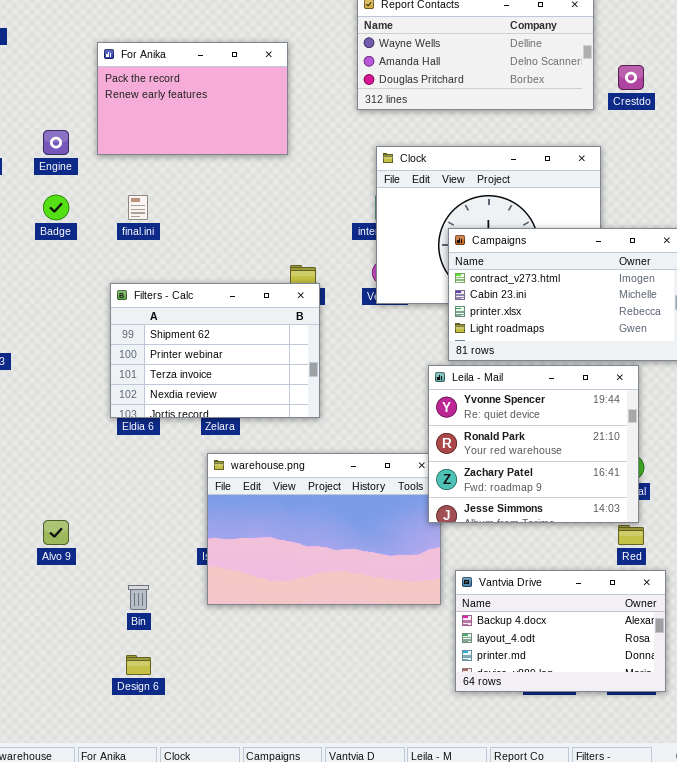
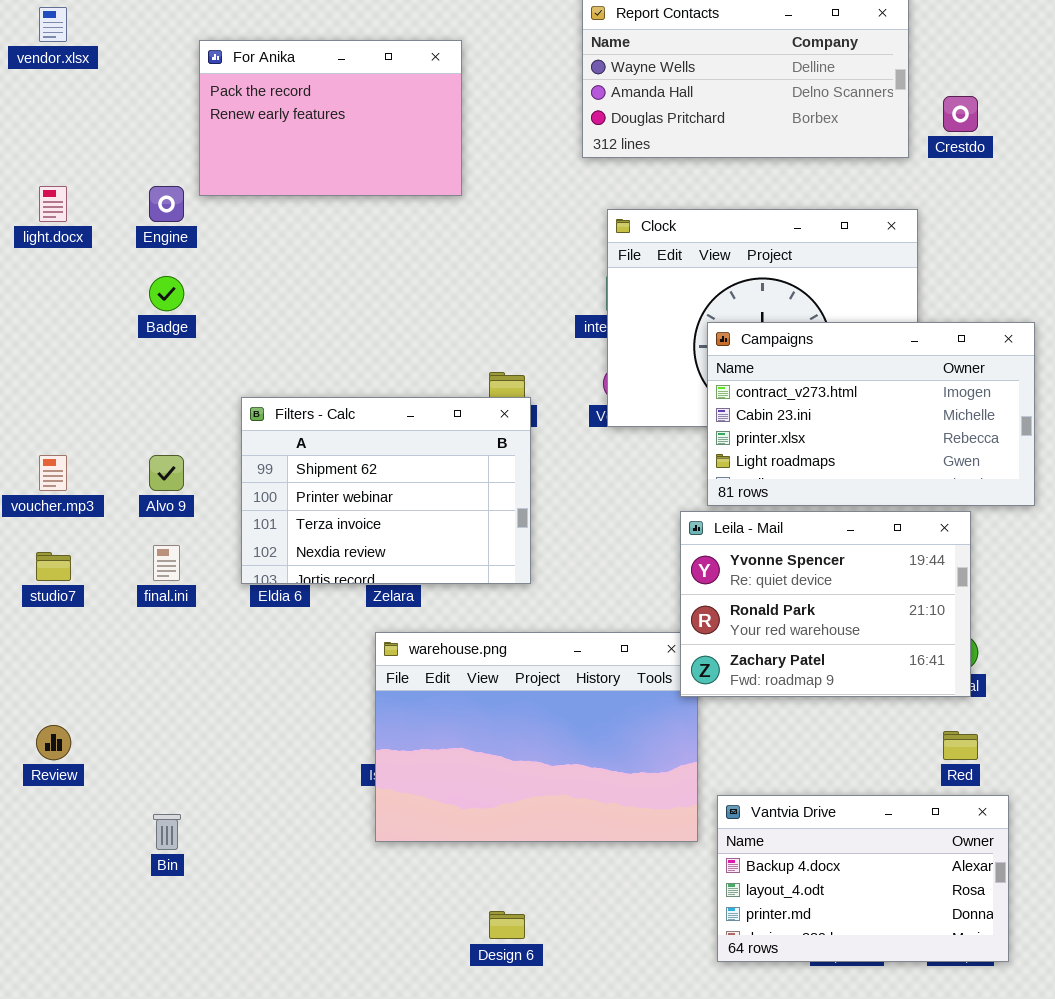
For Anika: [97,42,288,155] -> [199,40,462,196], moved
final.ini: [128,195,148,220] -> [153,545,180,581], moved
Leila - Mail: [428,365,639,523] -> [680,511,971,697], resized
Alvo 9: [43,520,69,545] -> [149,455,184,491], moved
Bin: [128,585,149,610] -> [153,814,181,850], moved
Design 6: [126,655,151,675] -> [489,911,525,939], moved

